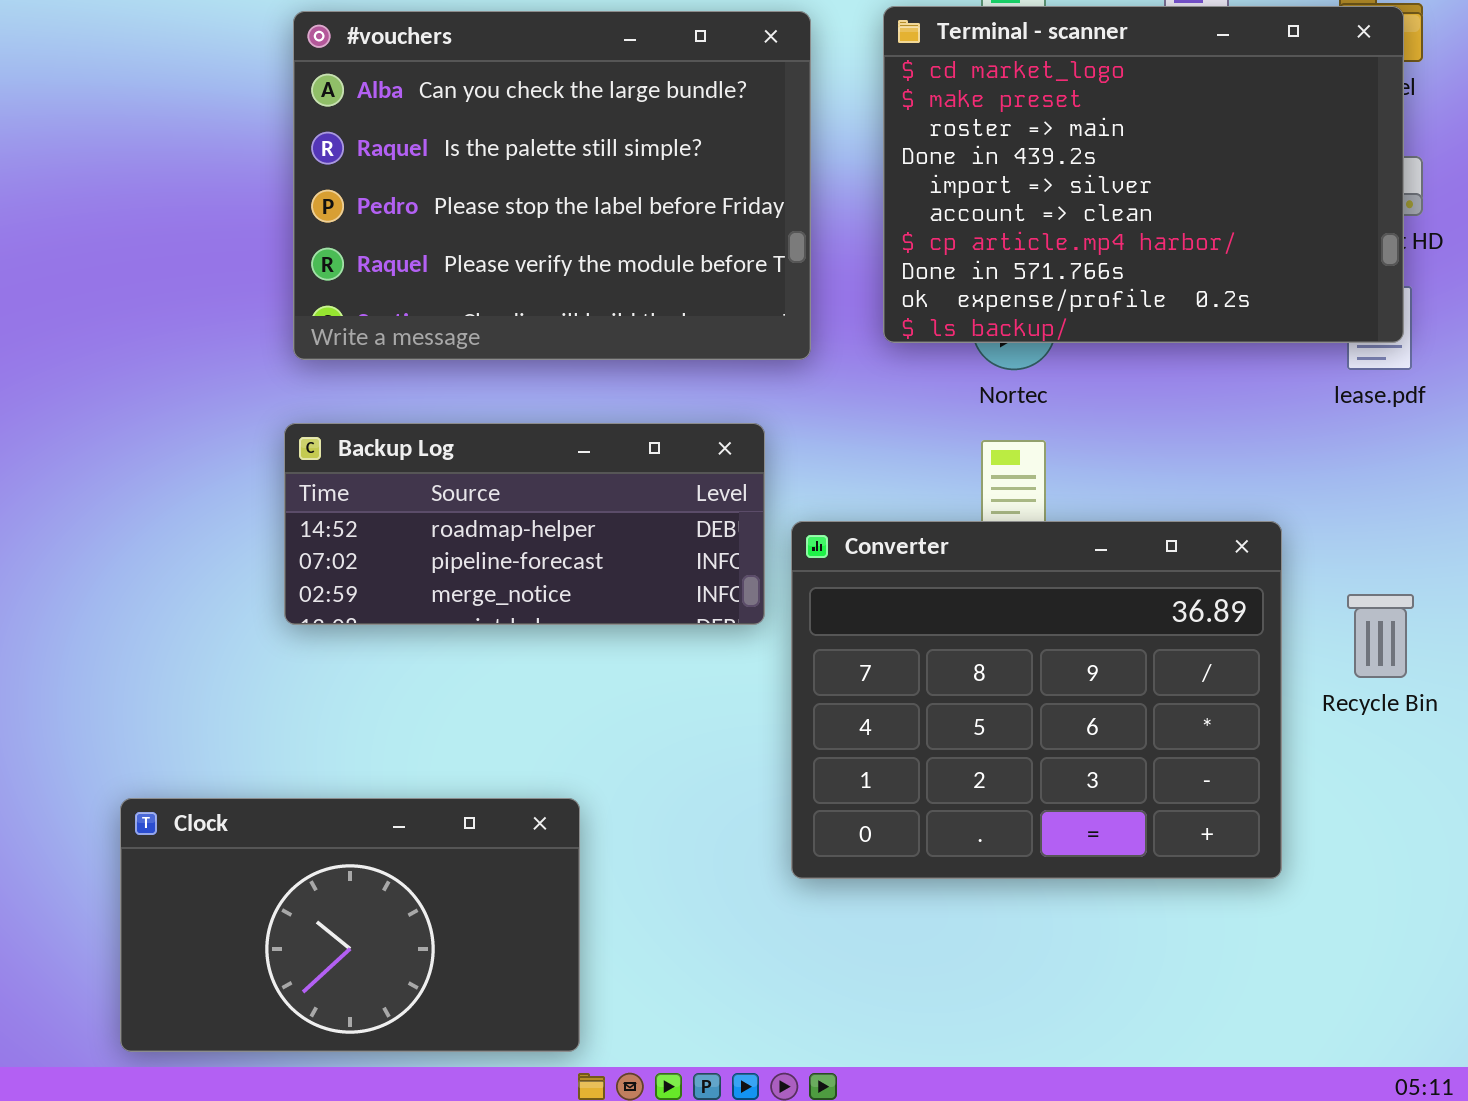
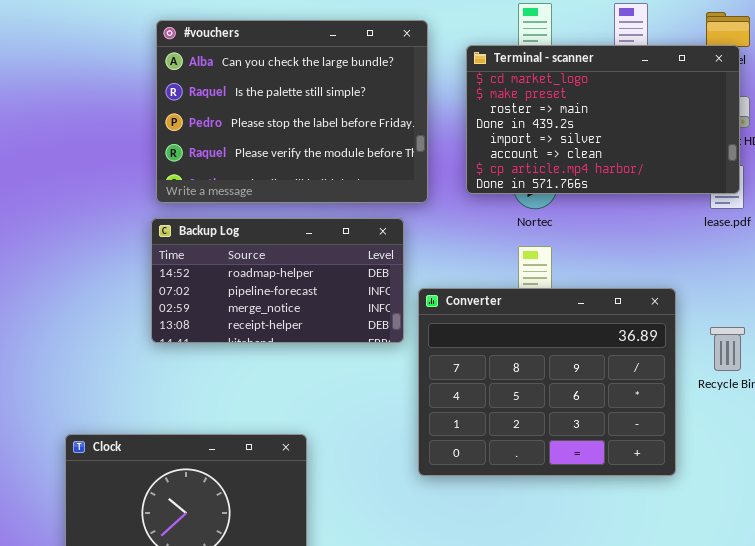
Terminal - scanner: [883,6,1404,343] -> [466,45,740,194], resized
Backup Log: [284,423,765,625] -> [151,218,404,343], resized

